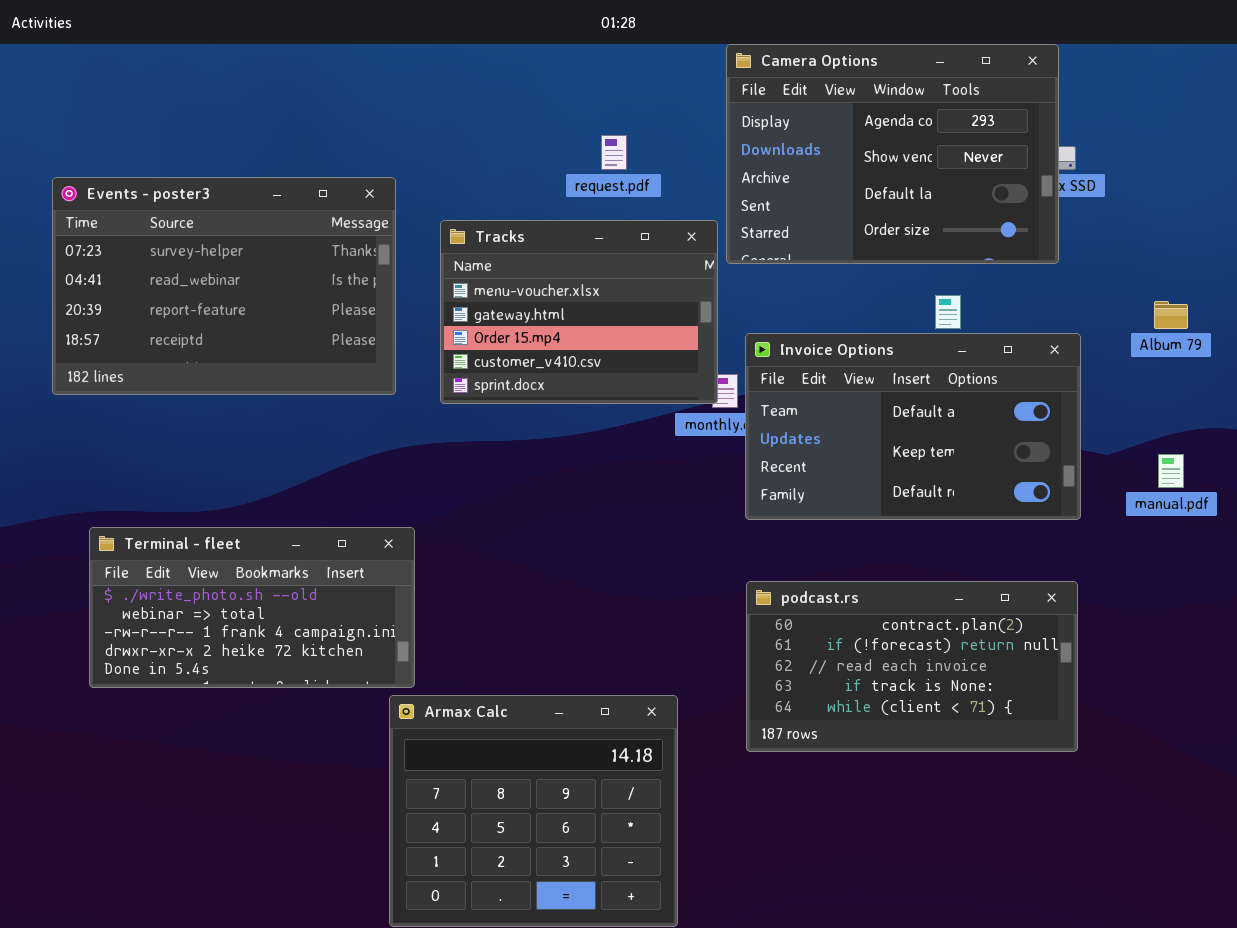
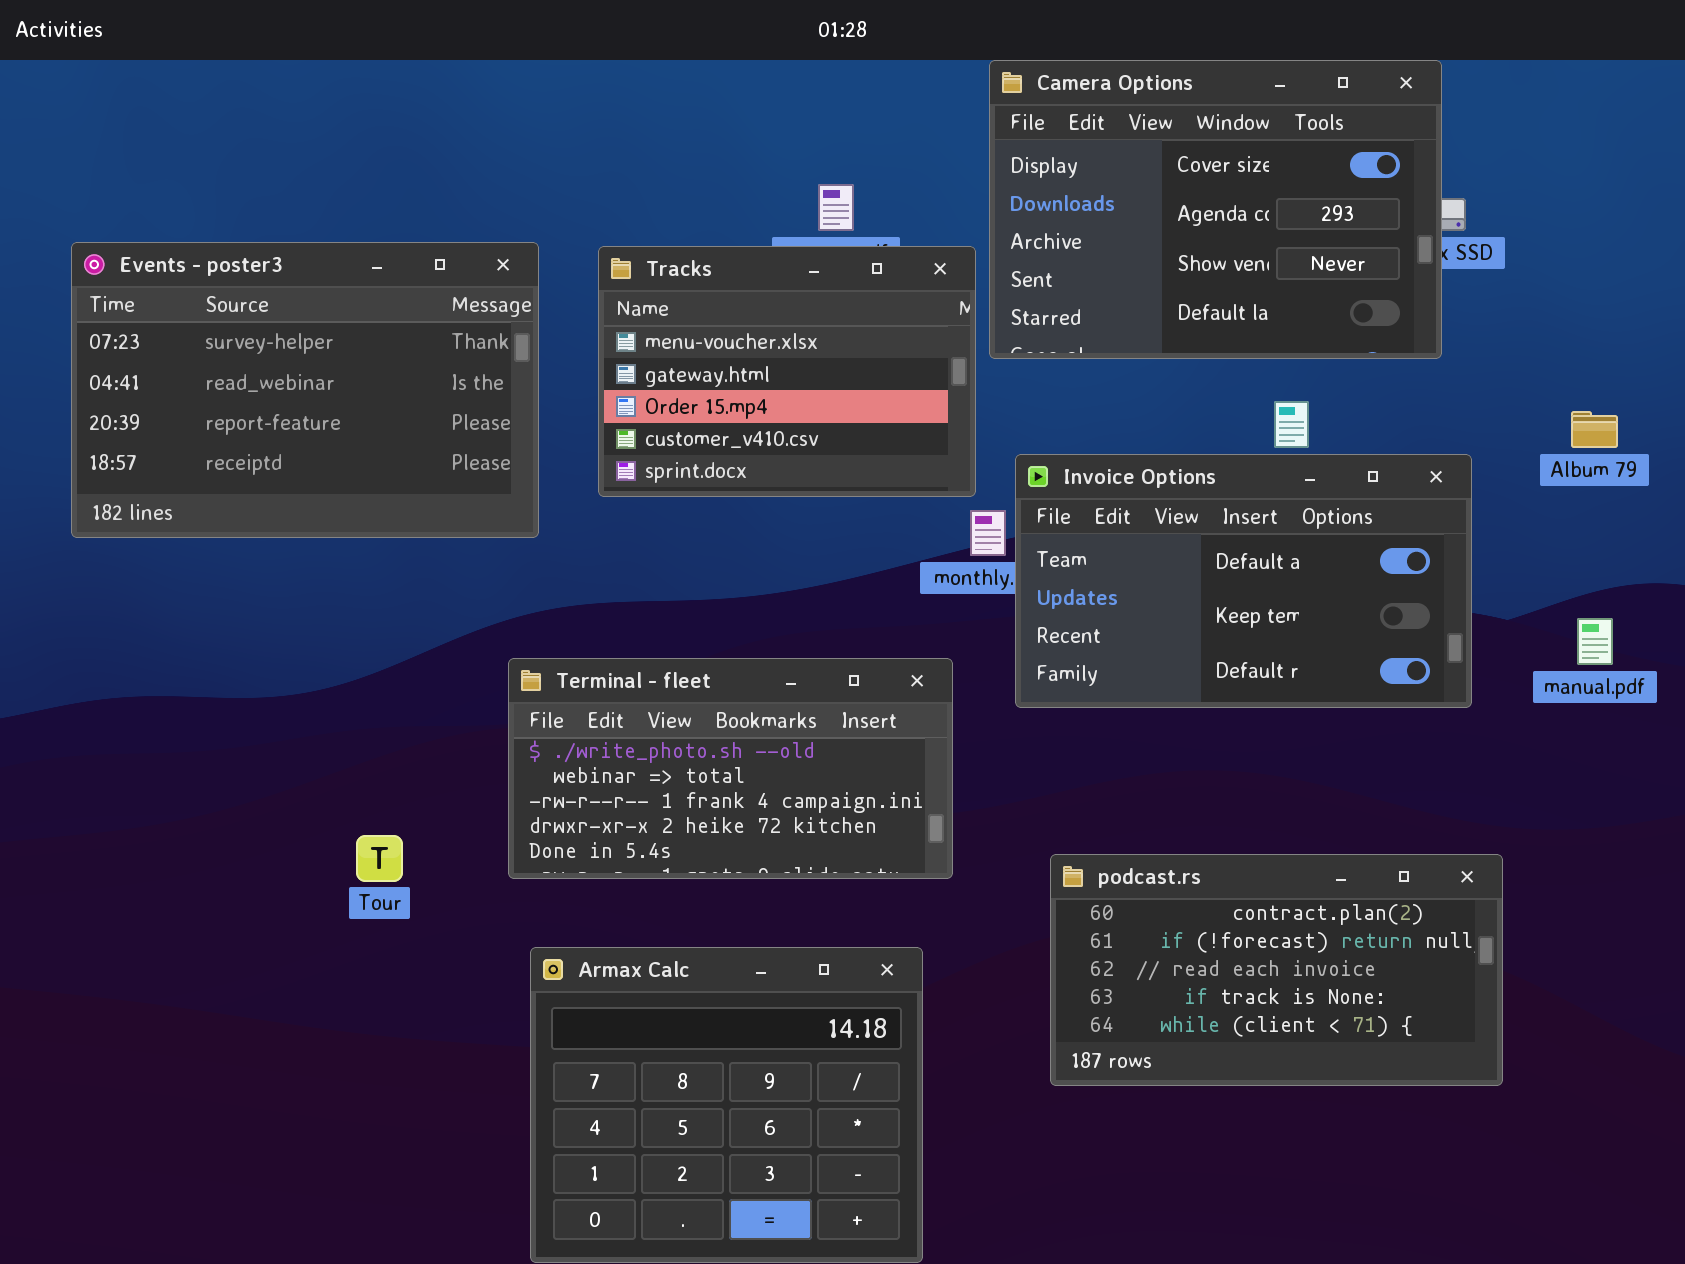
Camera Options: [726,44,1059,264] -> [989,60,1442,359], scrolled up 1 row
Tracks: [440,220,718,404] -> [598,246,976,497], moved
Terminal - fleet: [89,527,415,688] -> [508,658,953,879], moved
podcast.rs: [746,581,1078,752] -> [1050,854,1503,1086], moved

